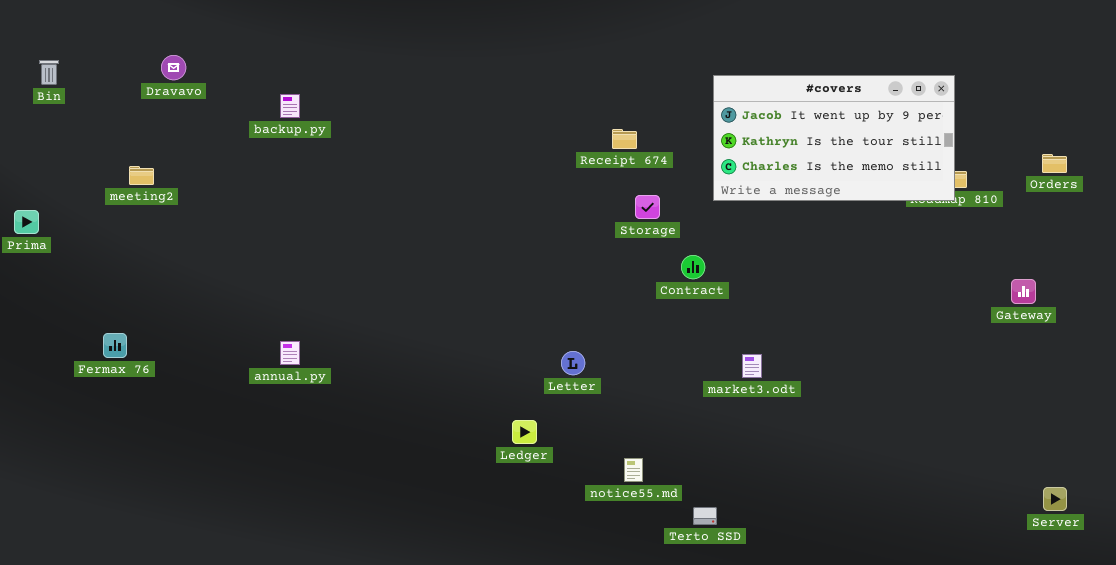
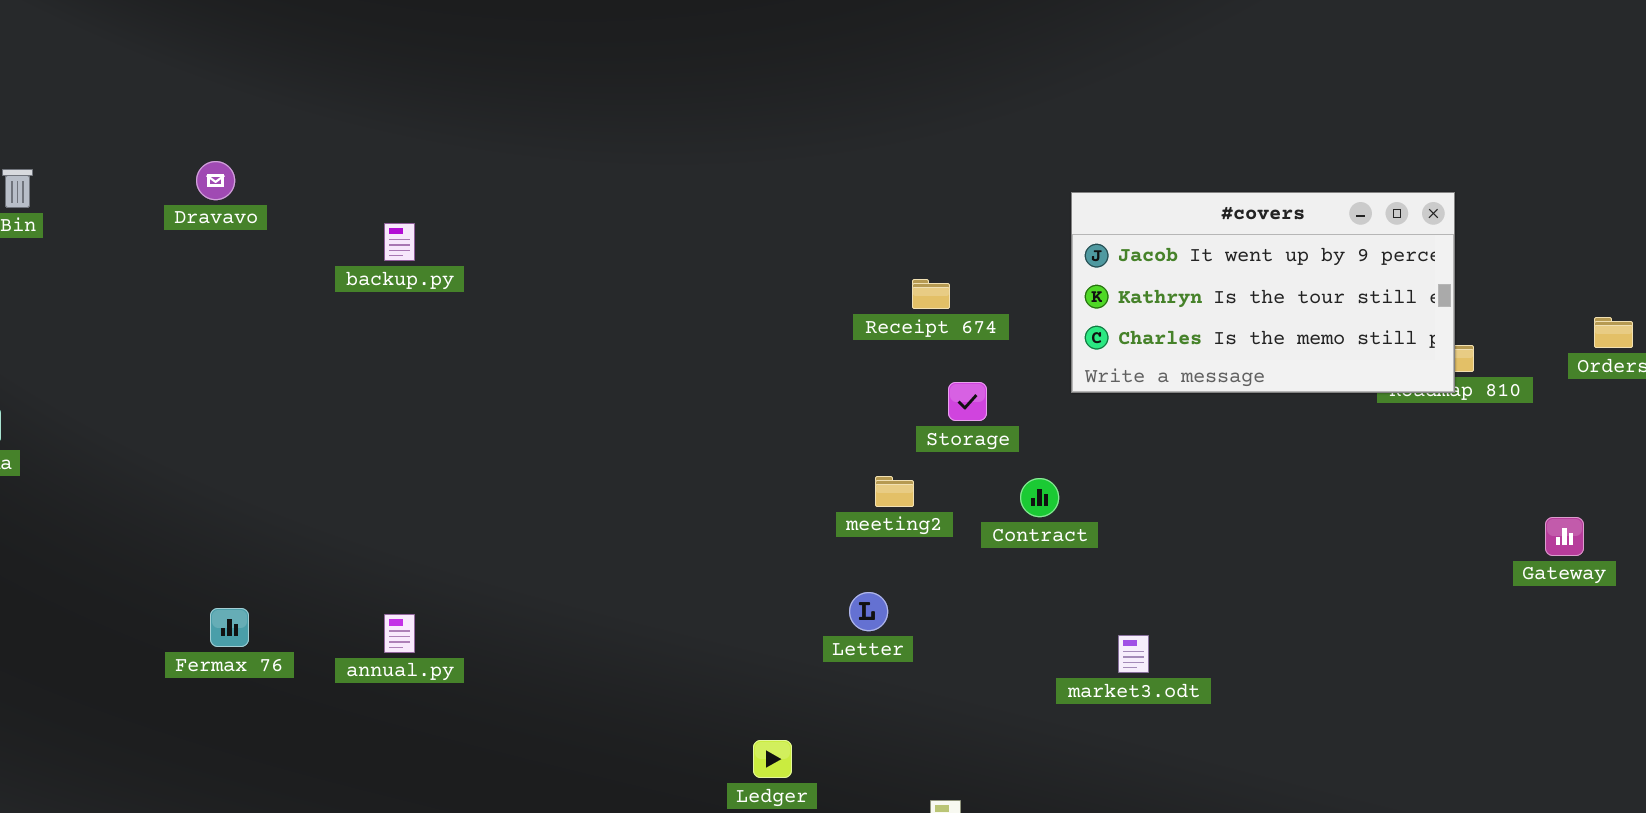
meeting2: [129,166,154,185] -> [875,476,914,507], moved
Fermax 76: [103,333,127,358] -> [210,608,249,647], moved
Letter: [561,351,585,375] -> [849,592,888,631], moved

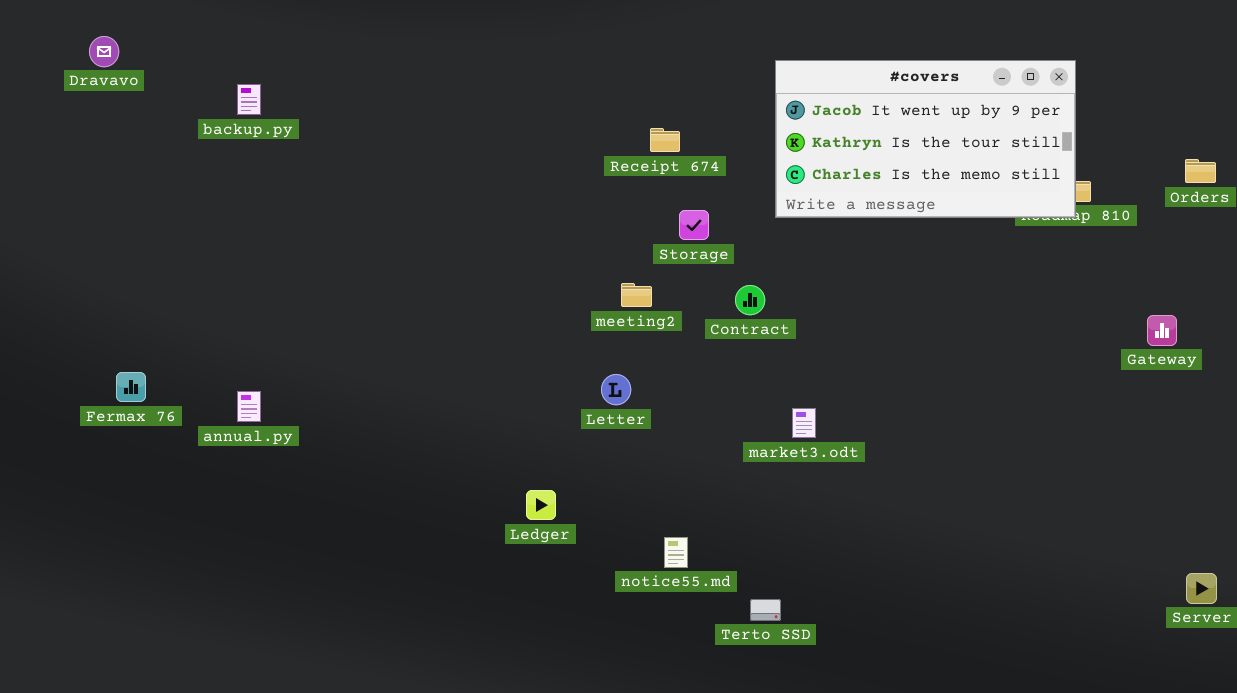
Fermax 76: [210,608,249,647] -> [116,372,146,402], moved
market3.odt: [1118,635,1149,673] -> [792,408,816,438], moved

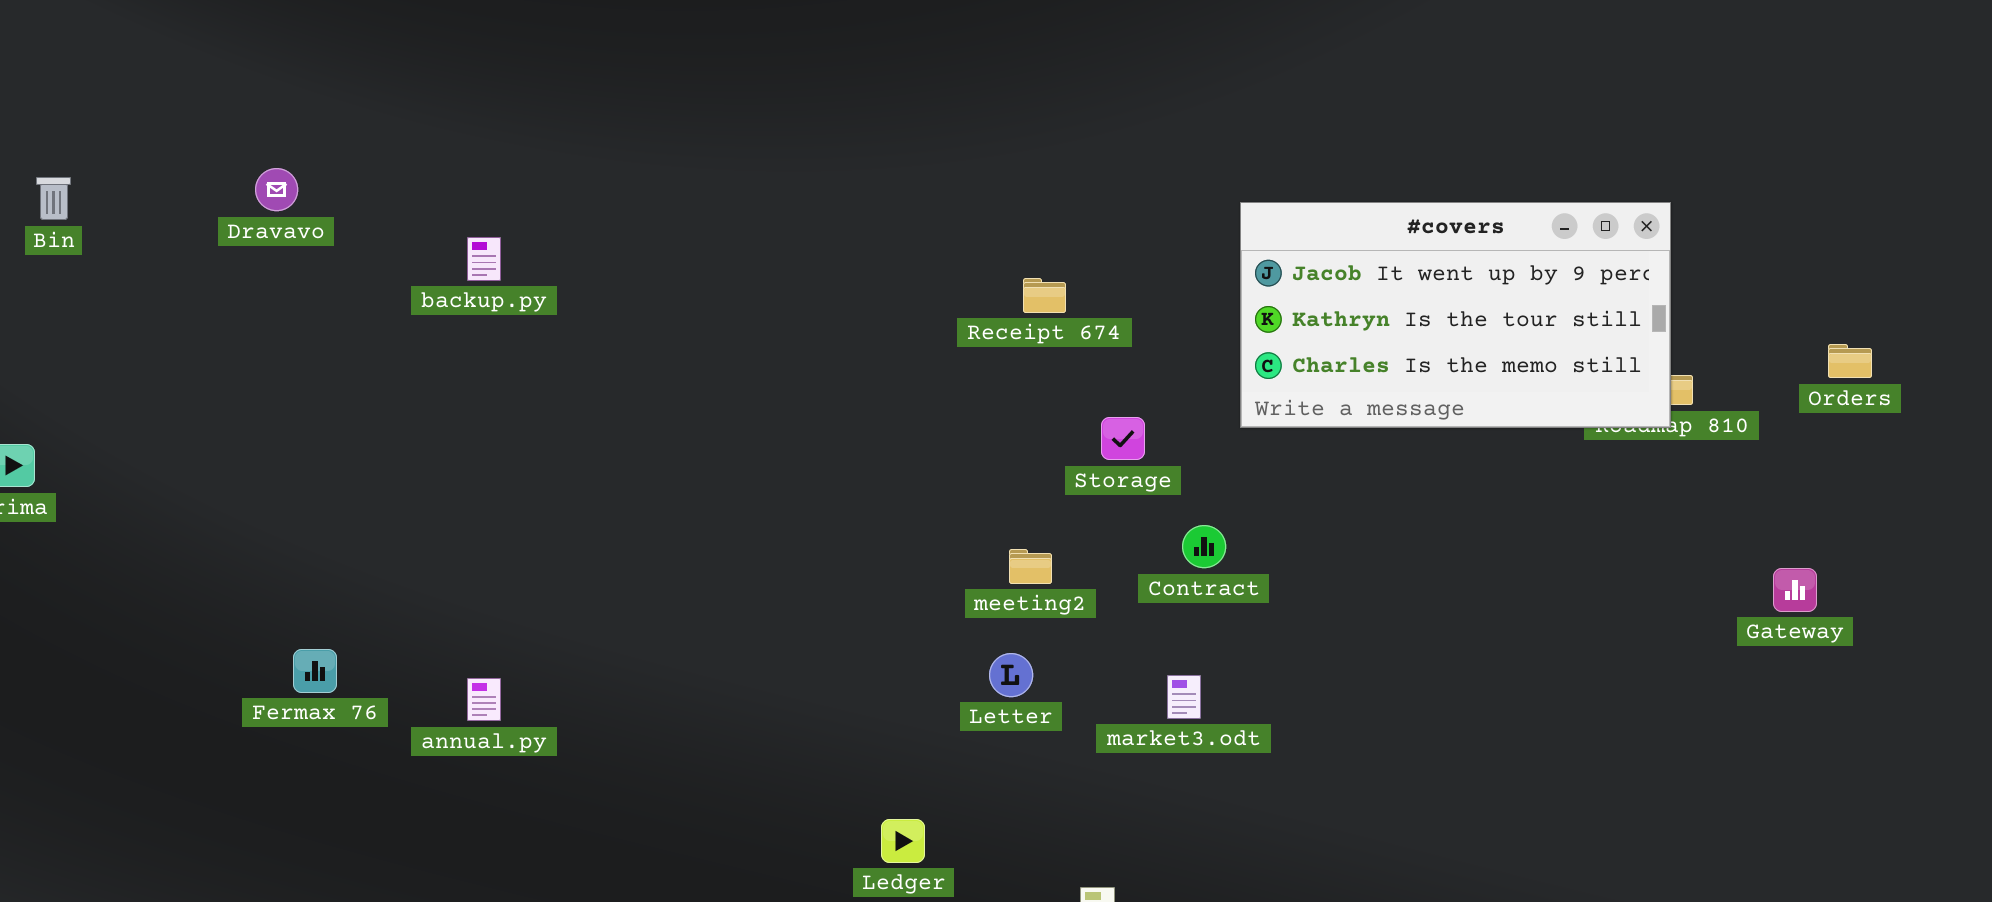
Receipt 674: [650,128,680,152] -> [1023,278,1066,313], moved
meeting2: [621,283,652,307] -> [1009,549,1052,584], moved
market3.odt: [792,408,816,438] -> [1167,675,1201,719], moved

